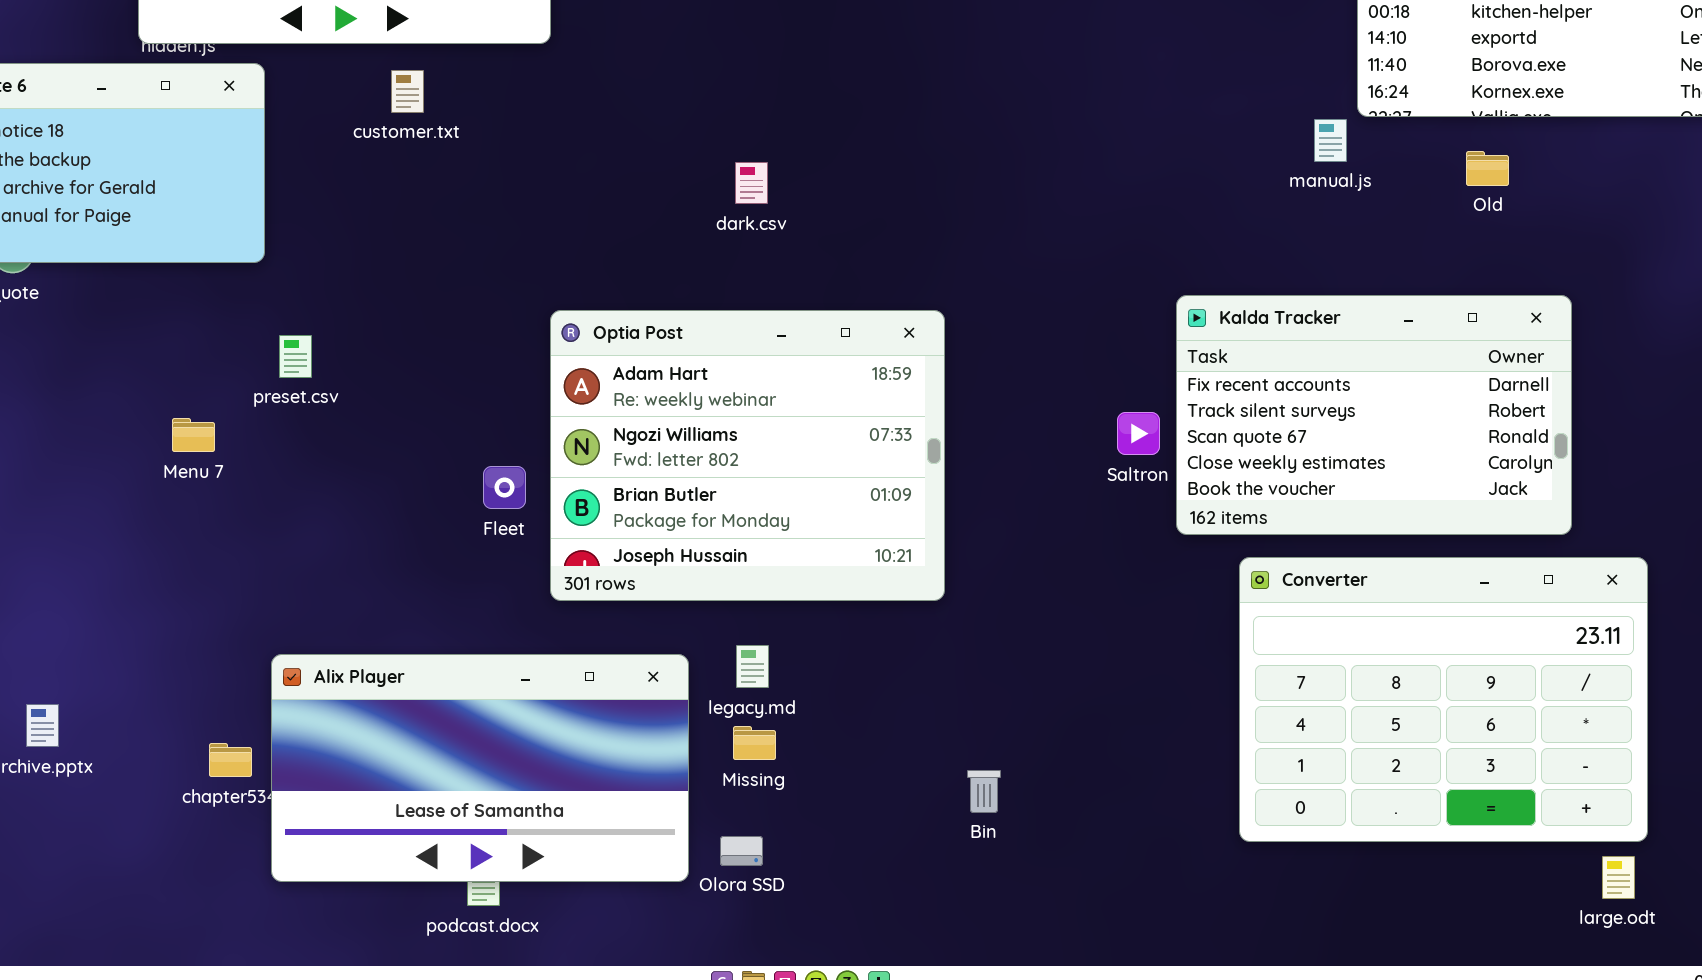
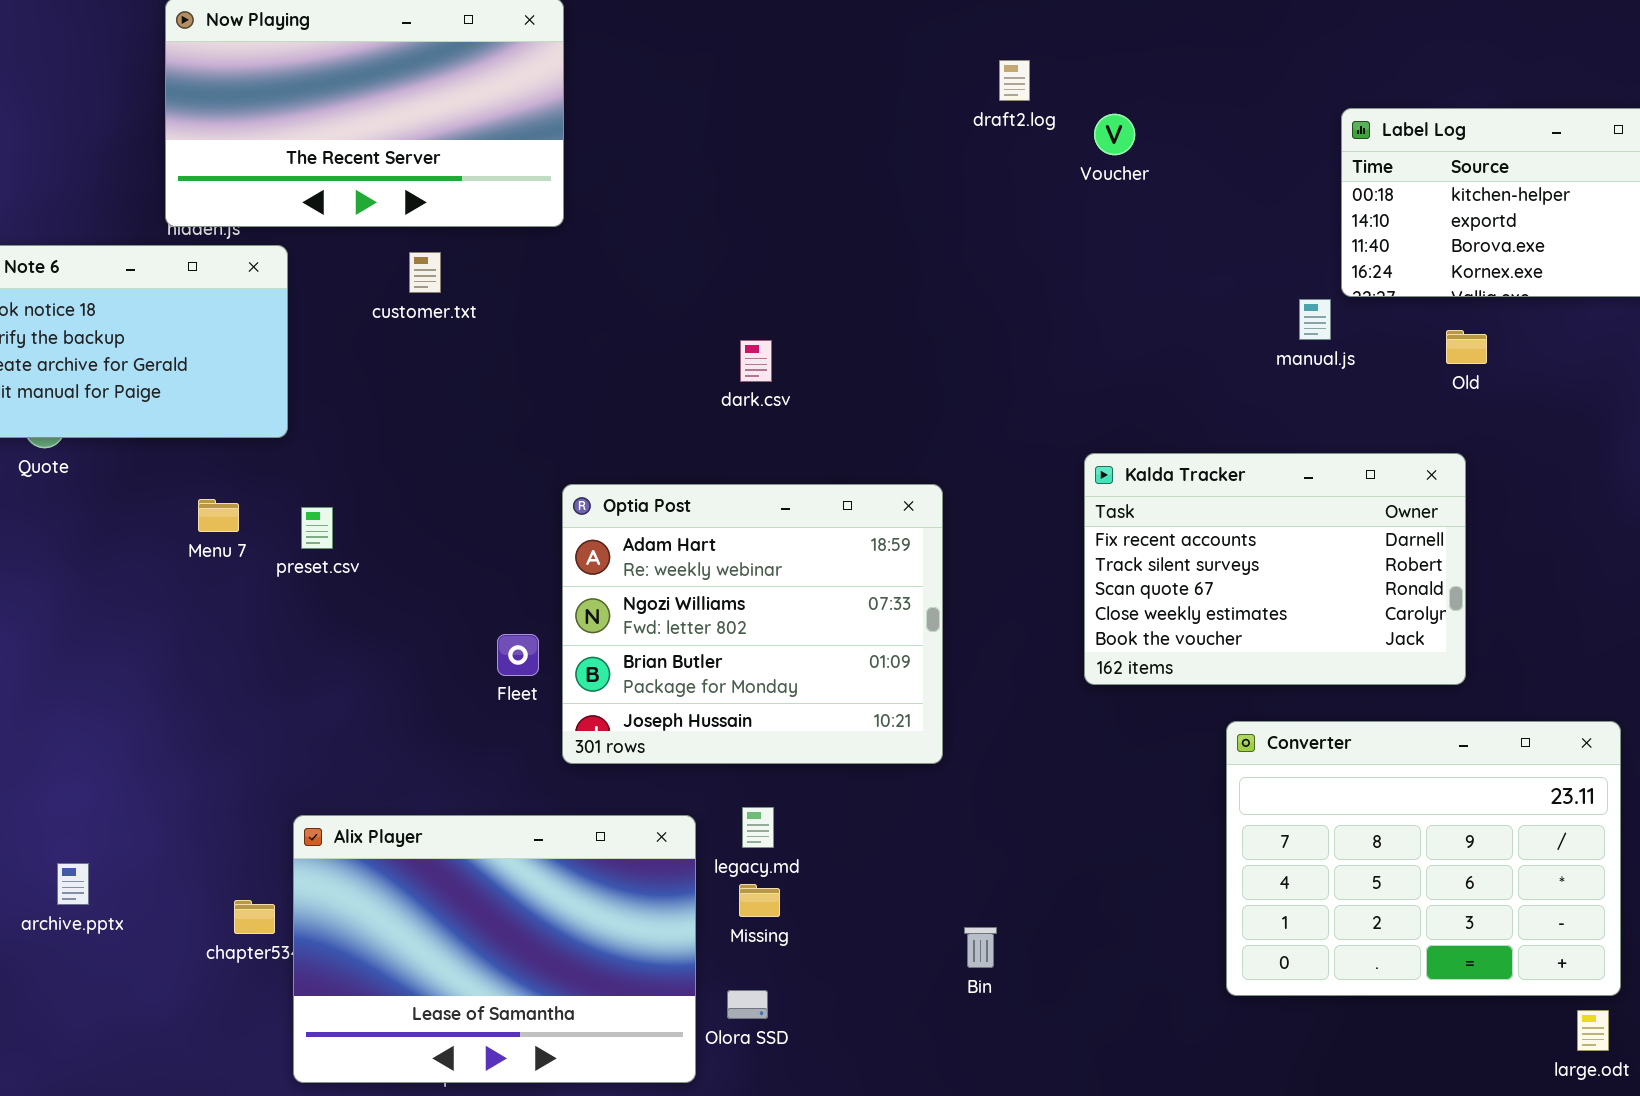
Kalda Tracker: [1176,295,1572,535] -> [1084,453,1466,685], moved
Menu 7: [172,418,215,452] -> [198,499,239,532], moved
Alix Player: [271,654,689,882] -> [293,815,696,1083], resized

